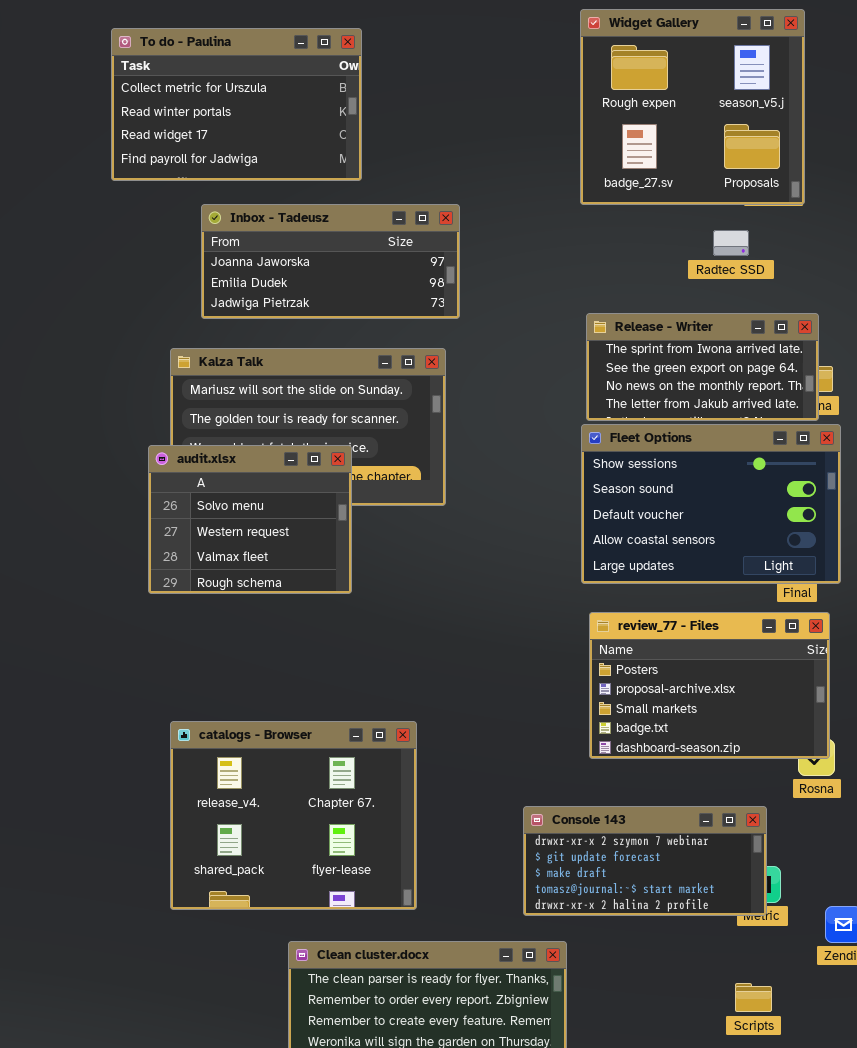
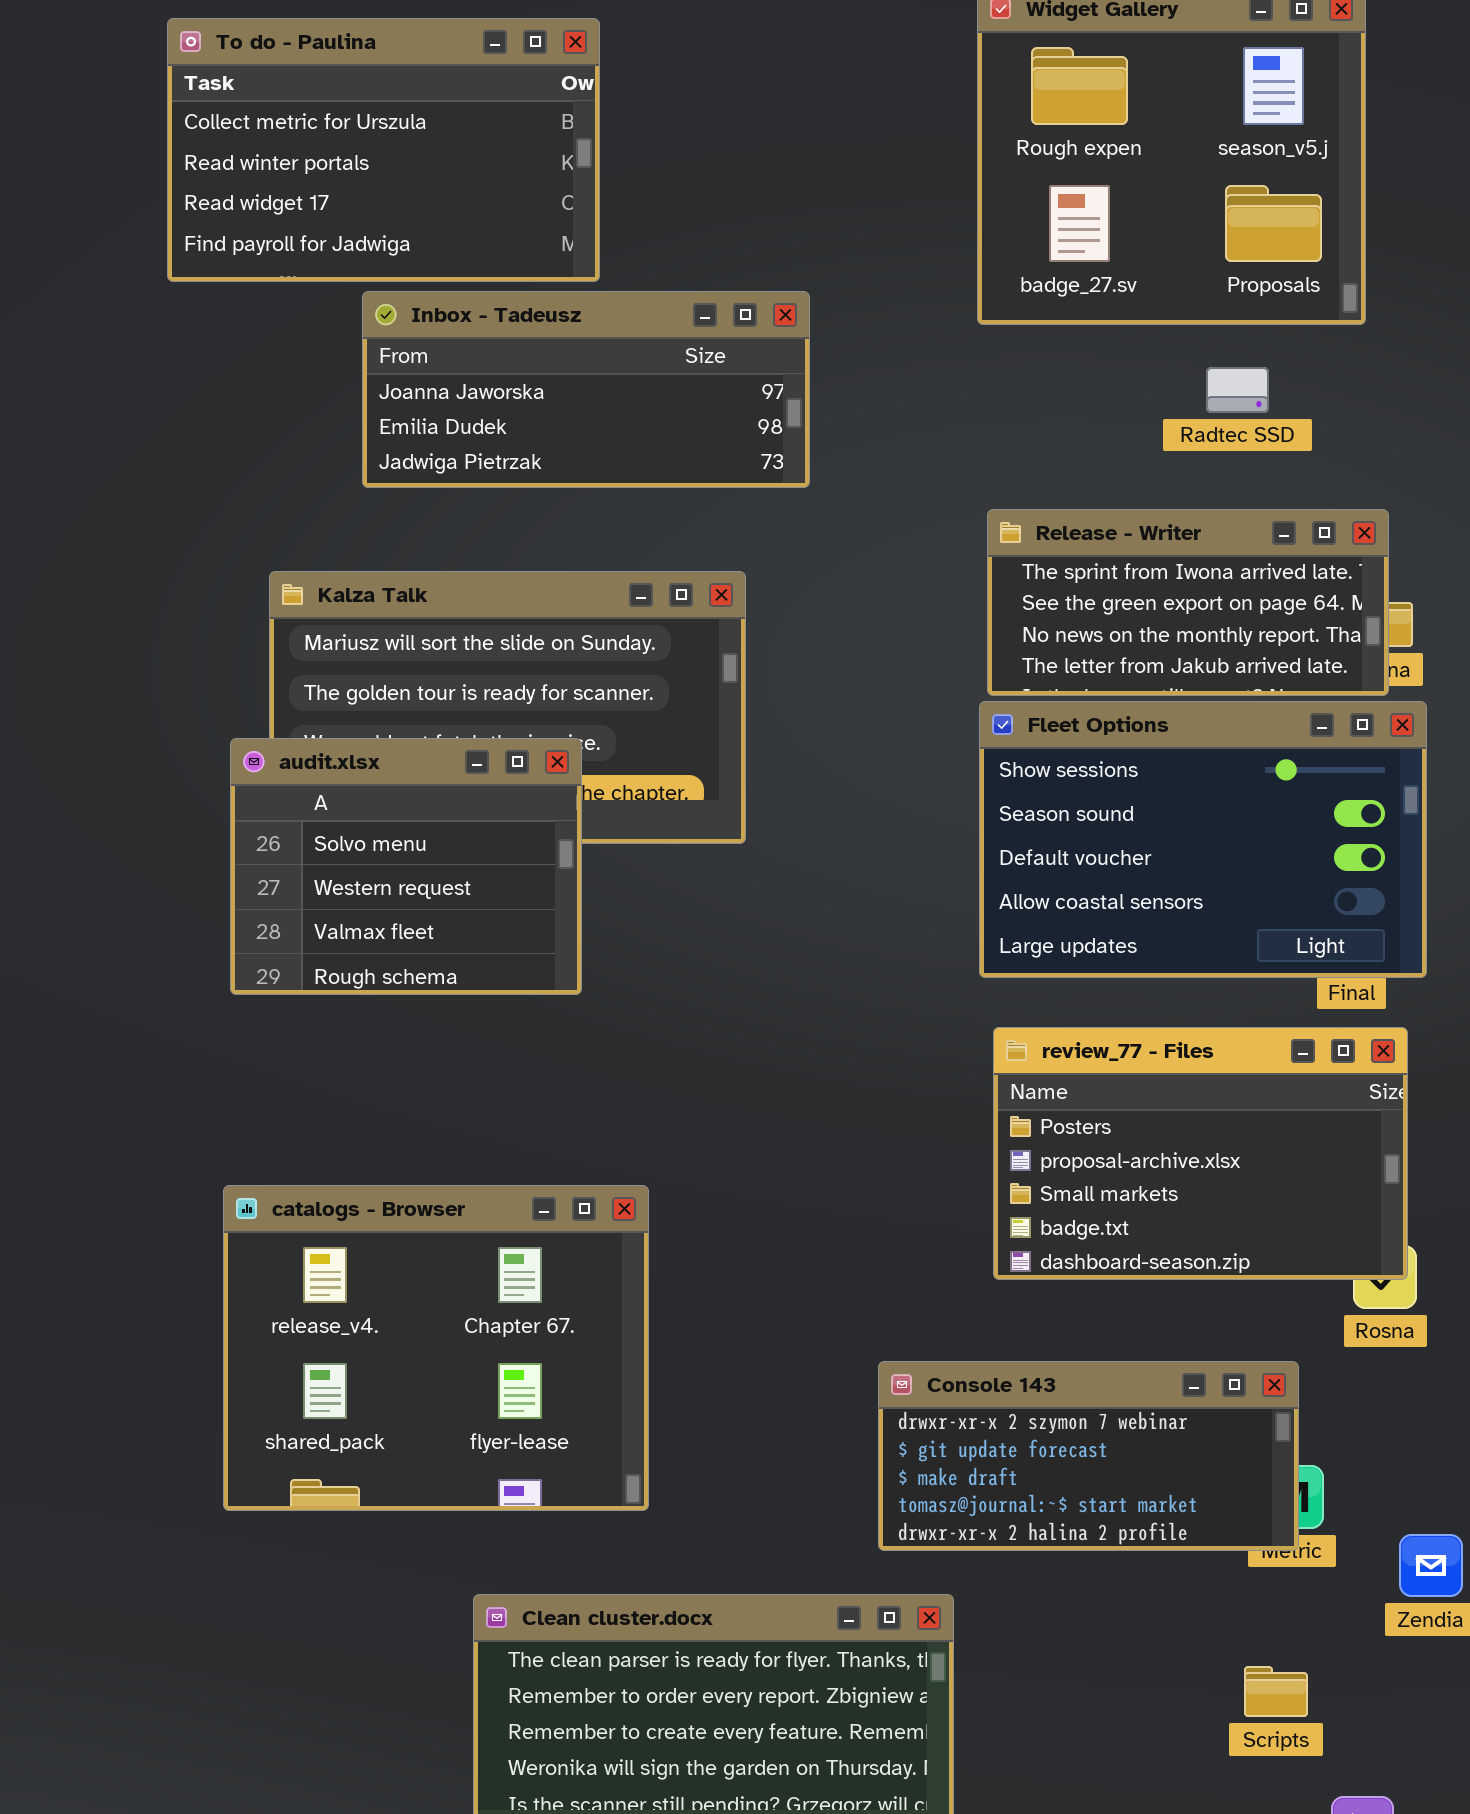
Inbox - Tadeusz: [201,204,460,319] -> [362,291,810,488], moved
catalogs - Browser: [170,721,417,910] -> [223,1185,649,1511], moved

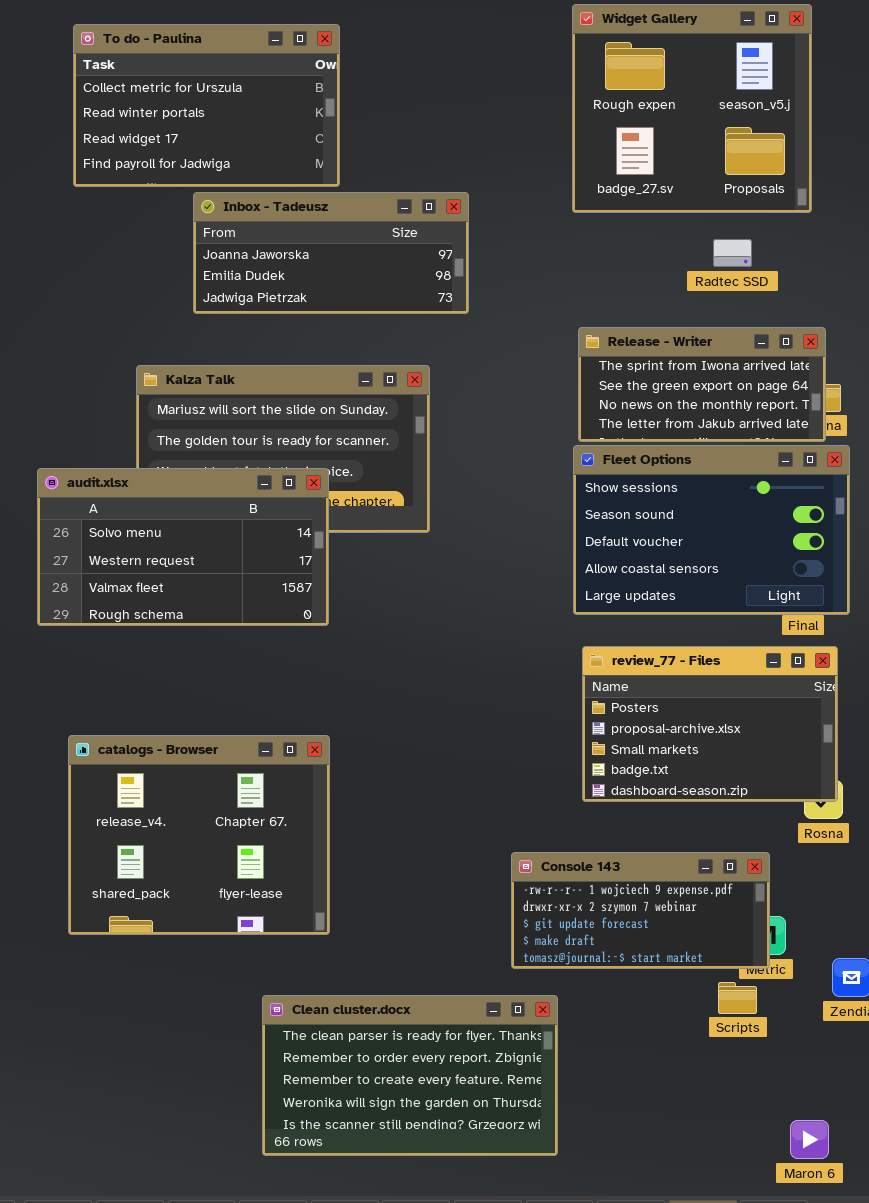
audit.xlsx: [230,738,582,995] -> [37,468,329,626], resized
catalogs - Browser: [223,1185,649,1511] -> [68,735,330,935], moved
Console 143: [878,1361,1299,1551] -> [511,852,770,969], scrolled up 1 row
Scripts: [1244,1666,1308,1717] -> [718,982,757,1014], moved

